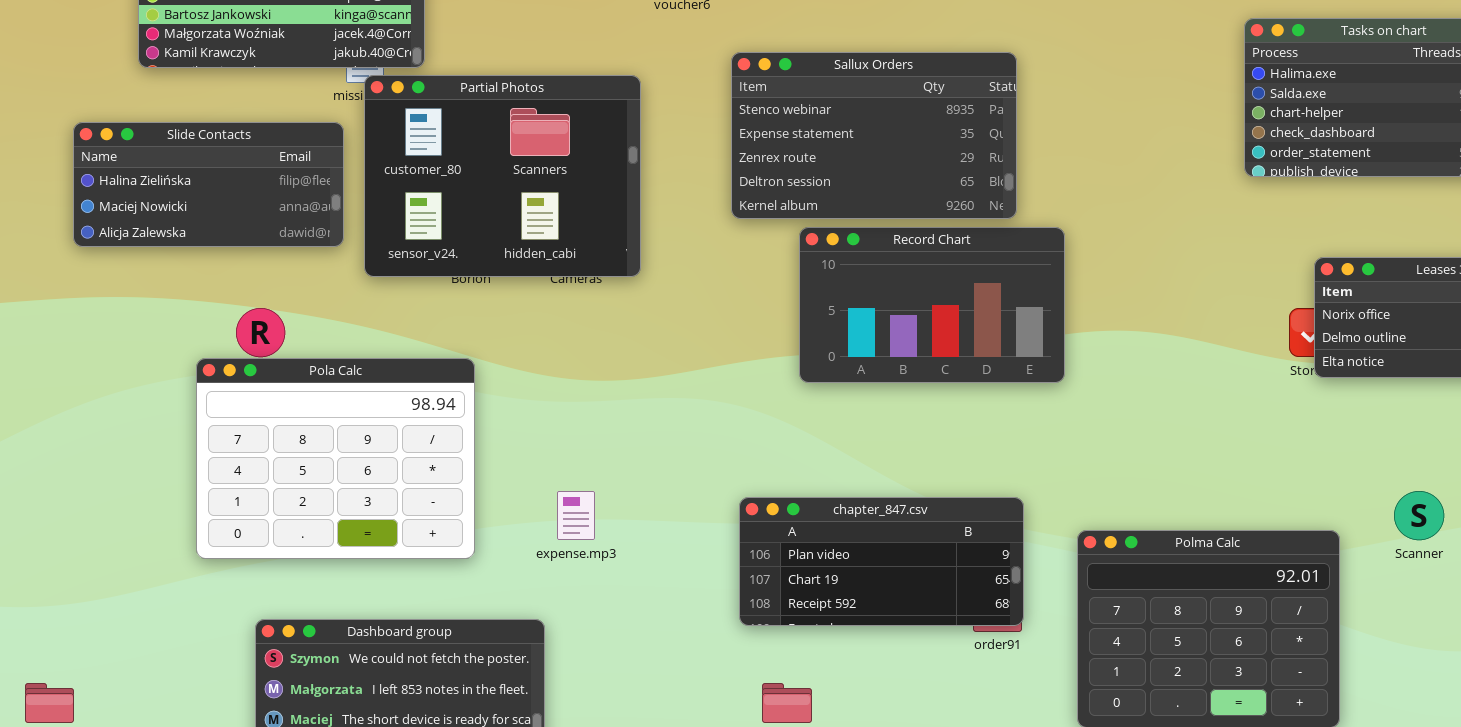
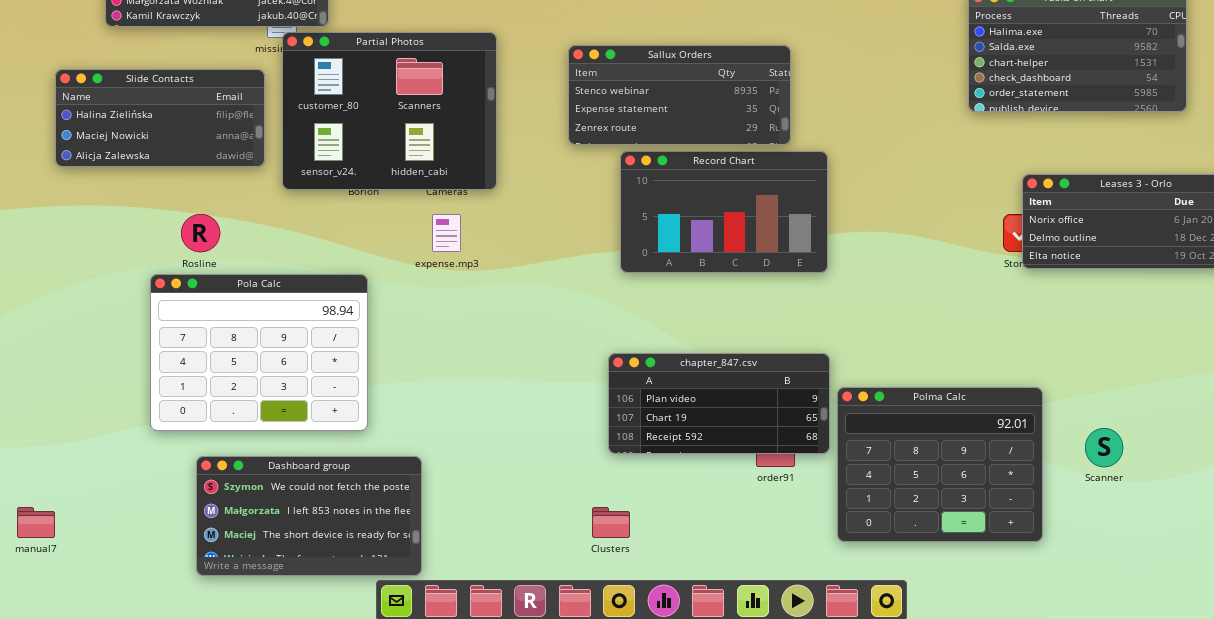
Sallux Orders: [731,52,1017,219] -> [568,45,791,145], resized
Pola Calc: [196,358,475,559] -> [150,274,368,431], moved
expense.mp3: [557,491,595,540] -> [432,214,461,252], moved
Scanner: [1394,491,1444,540] -> [1085,428,1123,467], moved
chapter_847.csv: [739,497,1024,626] -> [608,353,830,454], moved

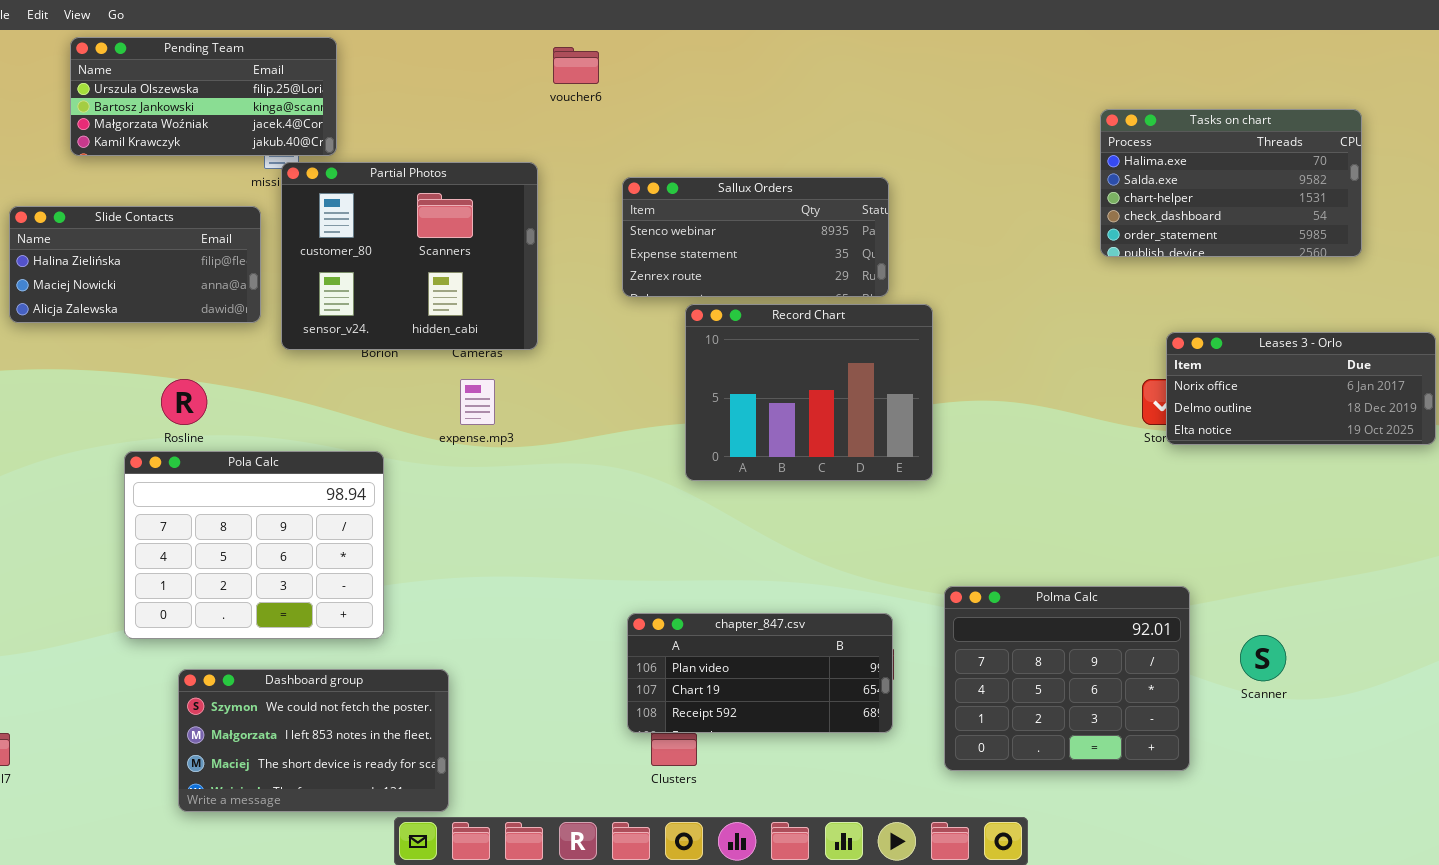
Record Chart: [620,151,828,273] -> [685,304,933,481], resized
chapter_847.csv: [608,353,830,454] -> [627,613,893,733], moved

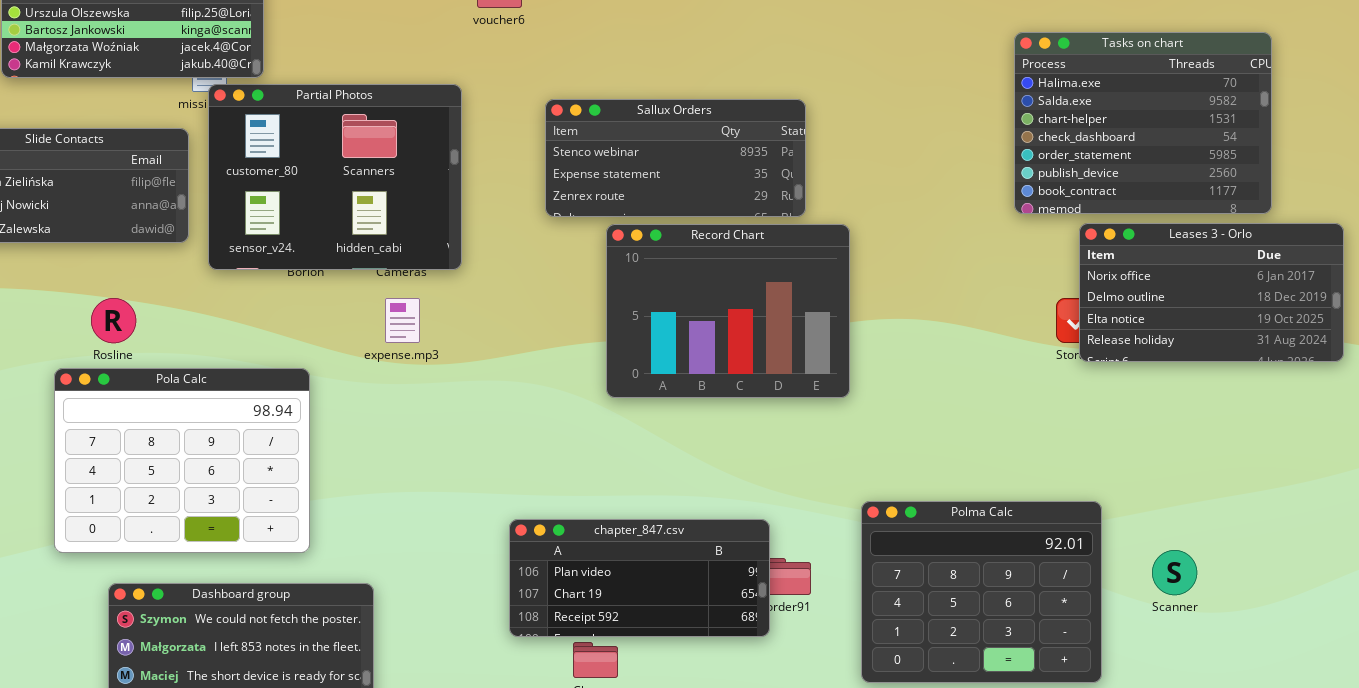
Tasks on chart: [1100,109,1362,257] -> [1014,32,1272,214], resized
Leases 3 - Orlo: [1166,332,1436,445] -> [1079,223,1344,362], resized
chapter_847.csv: [627,613,893,733] -> [509,519,770,637], moved

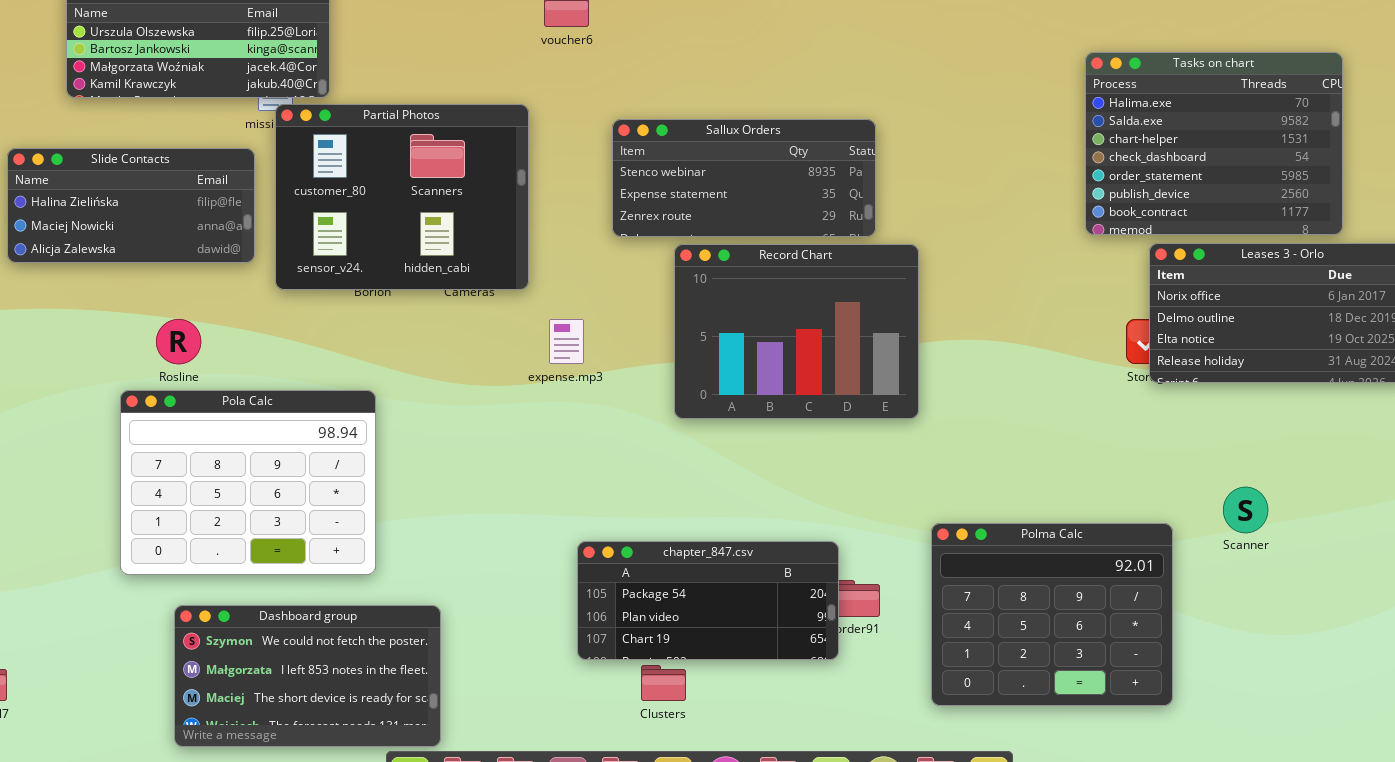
expense.mp3: [385,298,420,343] -> [549,319,584,364], moved
chapter_847.csv: [509,519,770,637] -> [577,541,839,660], scrolled up 1 row
Scanner: [1152,550,1197,595] -> [1223,487,1268,533], moved

